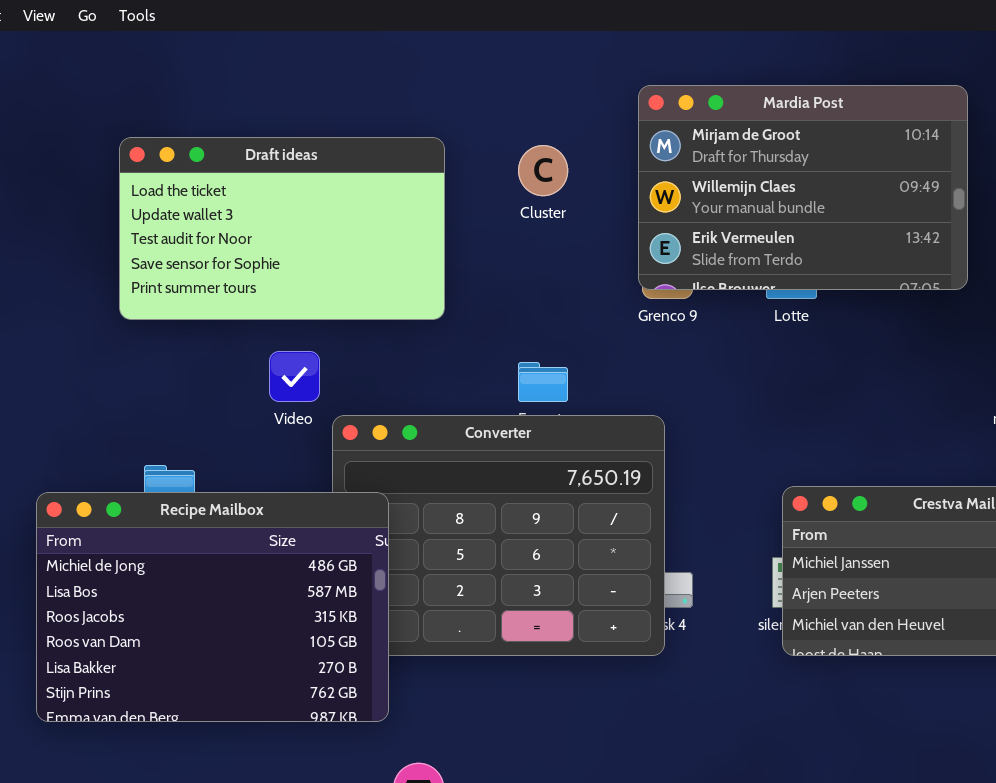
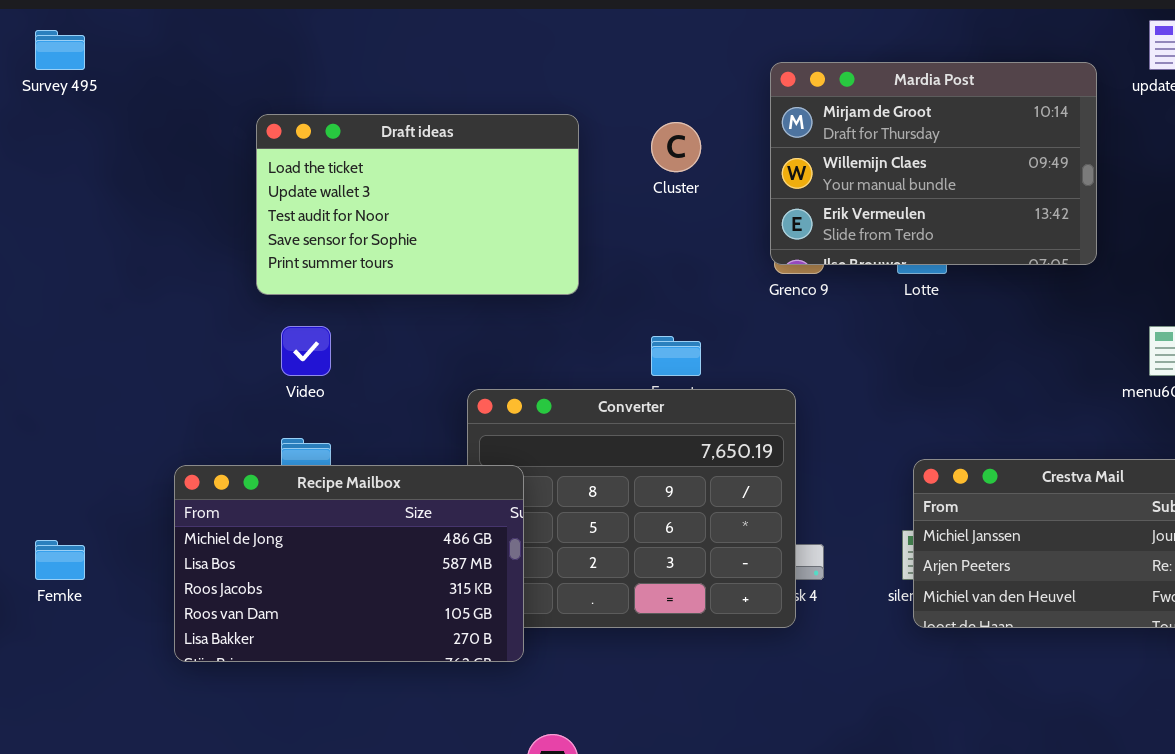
Video: [269,351,320,402] -> [281,326,331,376], moved
Recipe Mailbox: [36,492,389,722] -> [174,465,524,662], resized

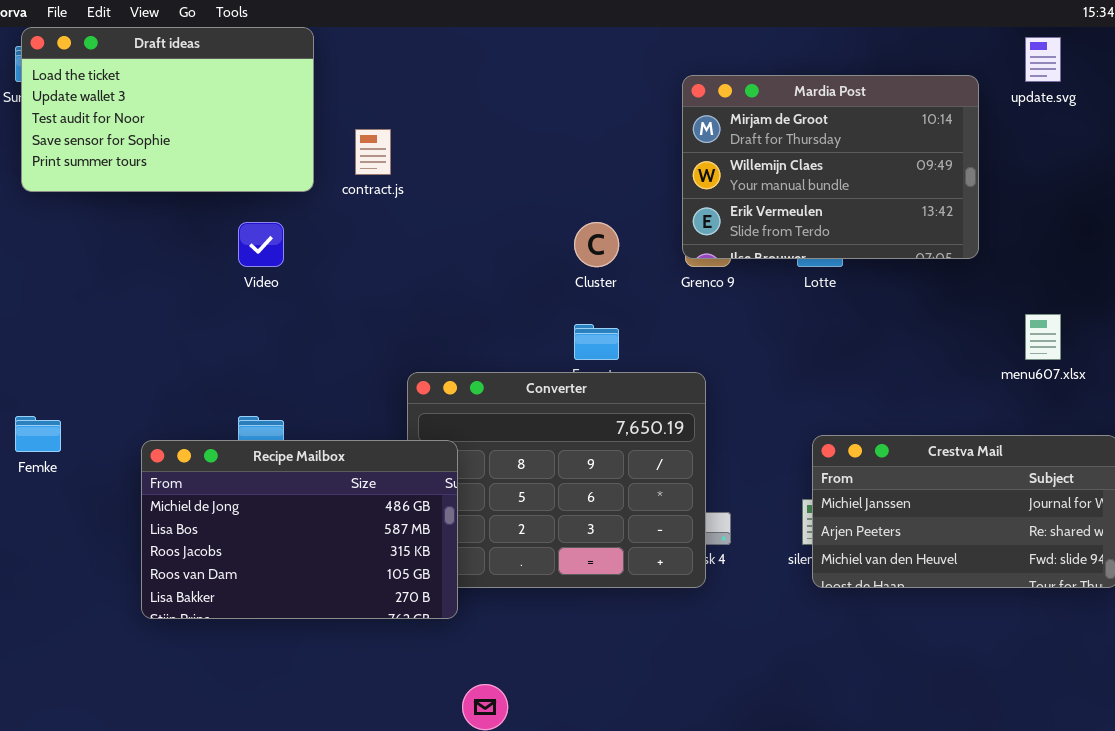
Draft ideas: [256,114,579,295] -> [21,27,314,192], moved
Cluster: [651,122,701,172] -> [574,222,619,267], moved
Video: [281,326,331,376] -> [238,222,284,267], moved
Femke: [35,540,85,580] -> [15,416,61,452], moved

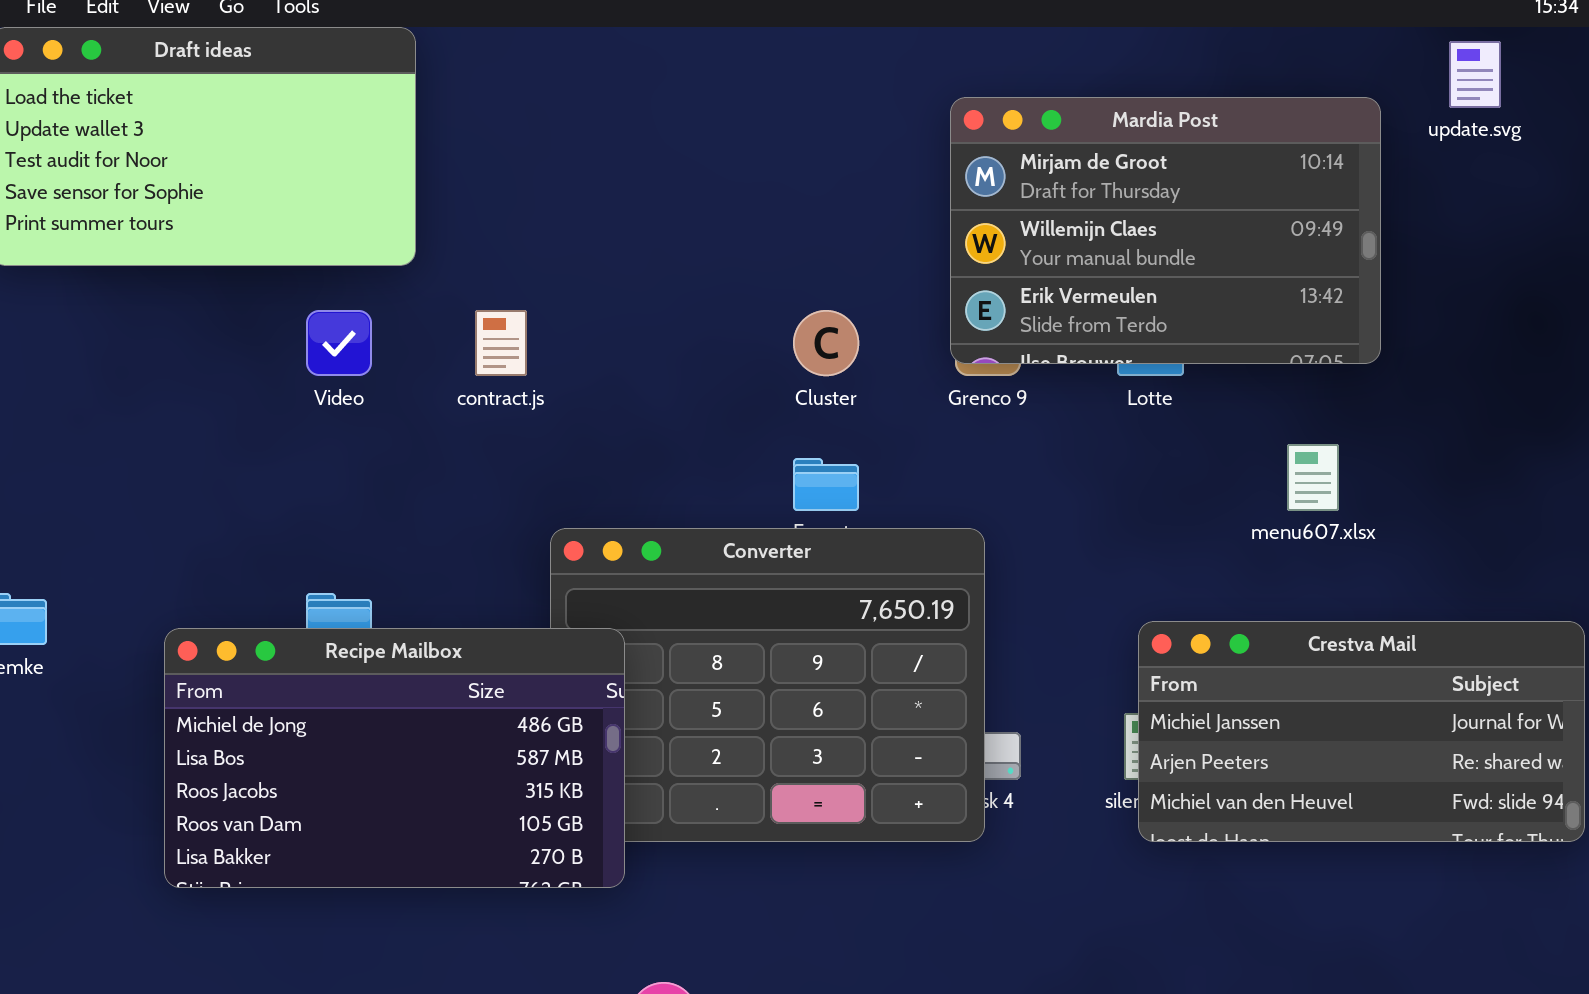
contract.js: [355,129,391,175] -> [475,310,527,376], moved
menu607.xlsx: [1025,314,1061,360] -> [1287,444,1339,511], moved

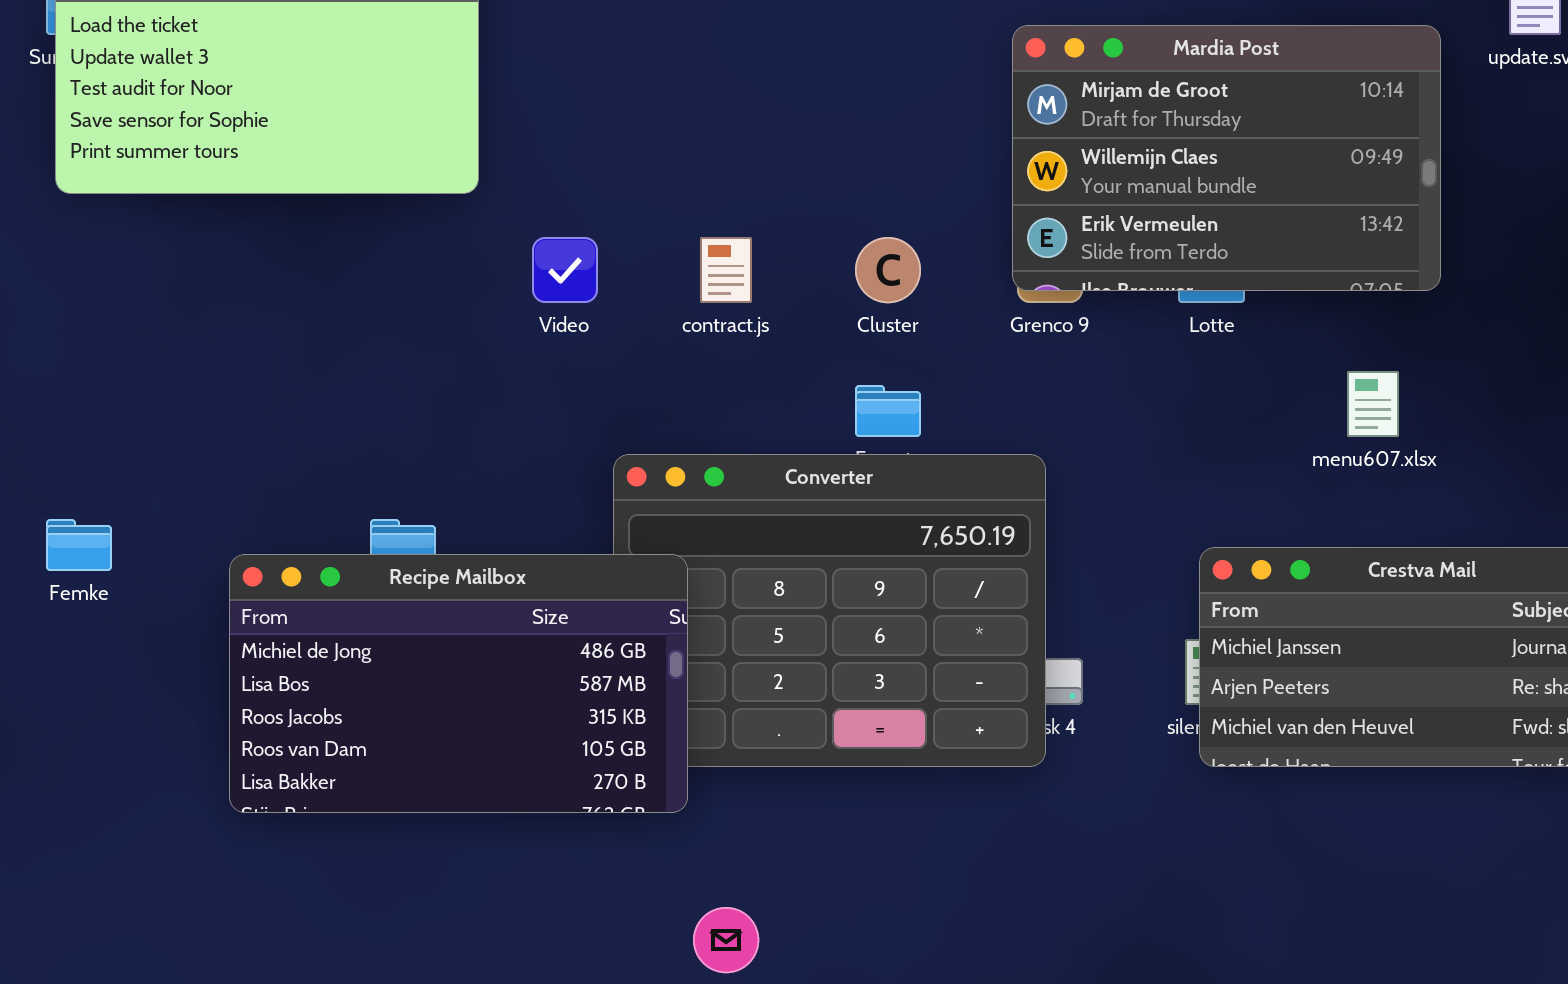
Video: [306,310,372,376] -> [532,237,598,303], moved
contract.js: [475,310,527,376] -> [700,237,752,303], moved

